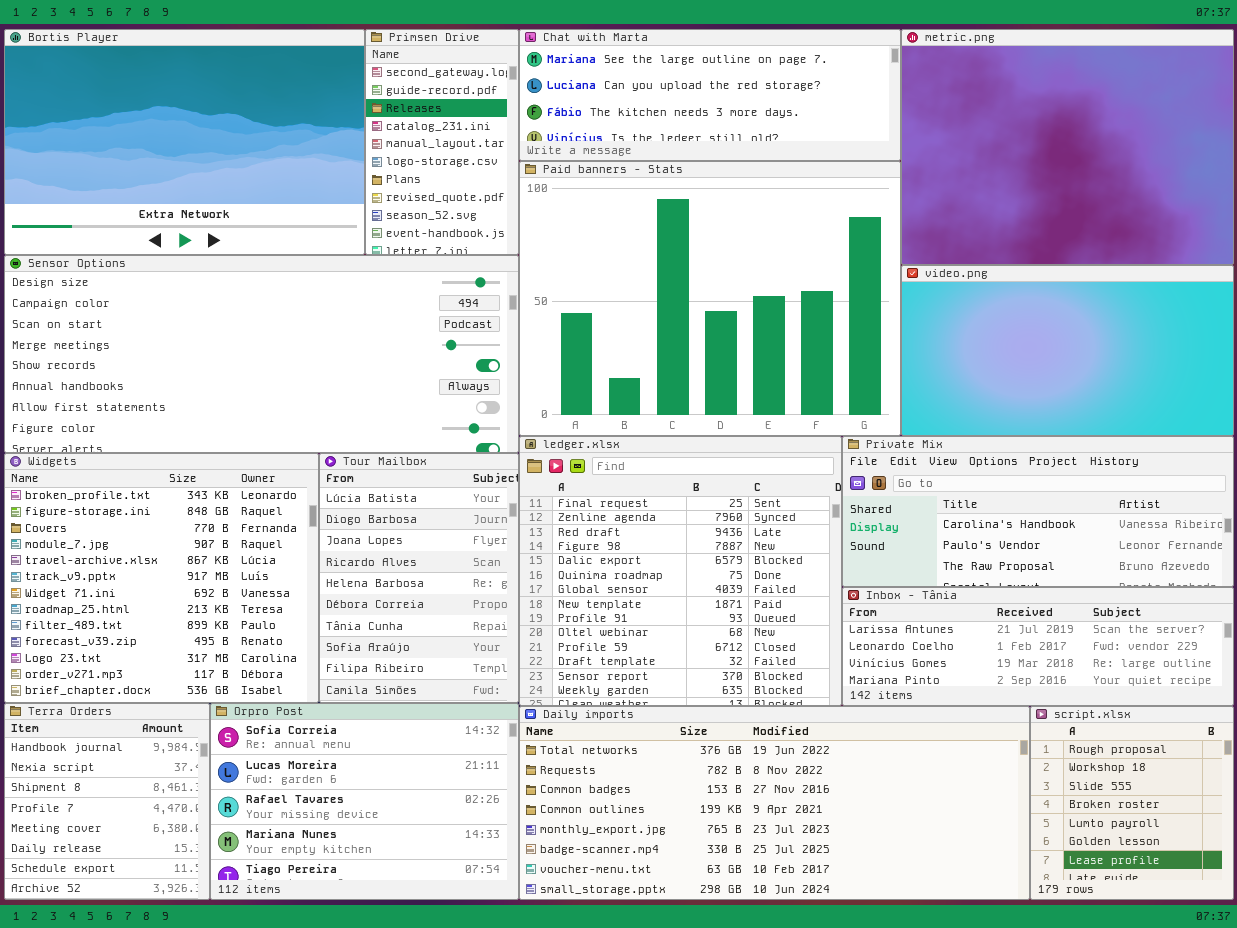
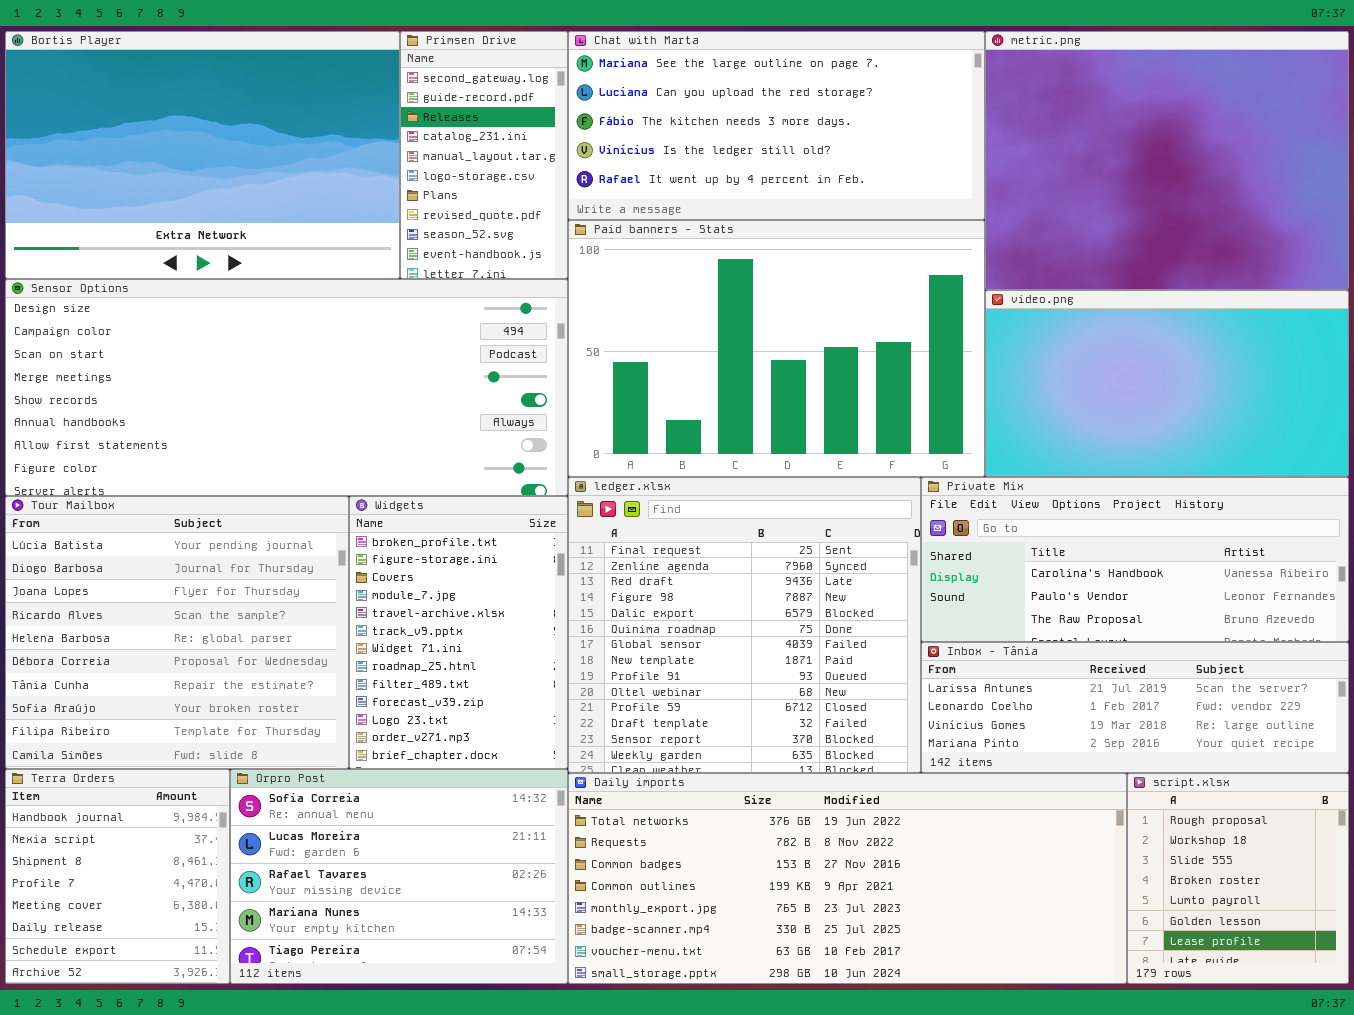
Chat with Marta: [519,29,901,161] -> [568,31,985,220], resized
Paid banners - Stats: [519,161,901,436] -> [568,220,985,477], resized
Widgets: [4,453,319,703] -> [349,496,568,769], moved, resized
Tour Mailbox: [319,453,519,703] -> [5,496,349,769], moved, resized

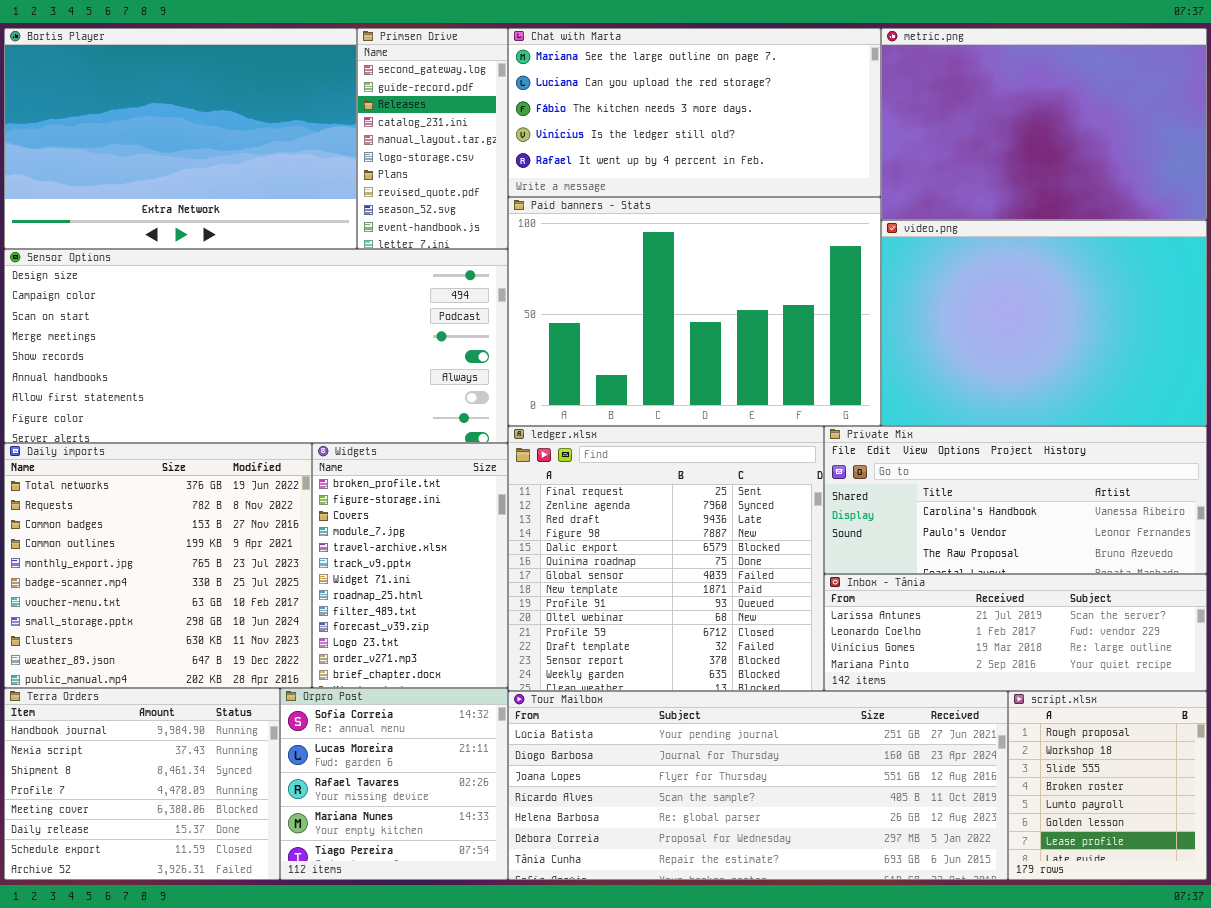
metric.png: [985,31,1349,290] -> [881,28,1207,220], resized
video.png: [985,290,1349,477] -> [881,220,1207,426], resized
Tour Mailbox: [5,496,349,769] -> [508,691,1008,880], moved, resized
Terra Orders: [5,769,230,984] -> [4,688,280,880], resized
Orpro Post: [230,769,568,984] -> [280,688,508,880], resized
Daily imports: [568,773,1127,984] -> [4,443,312,688], moved, resized

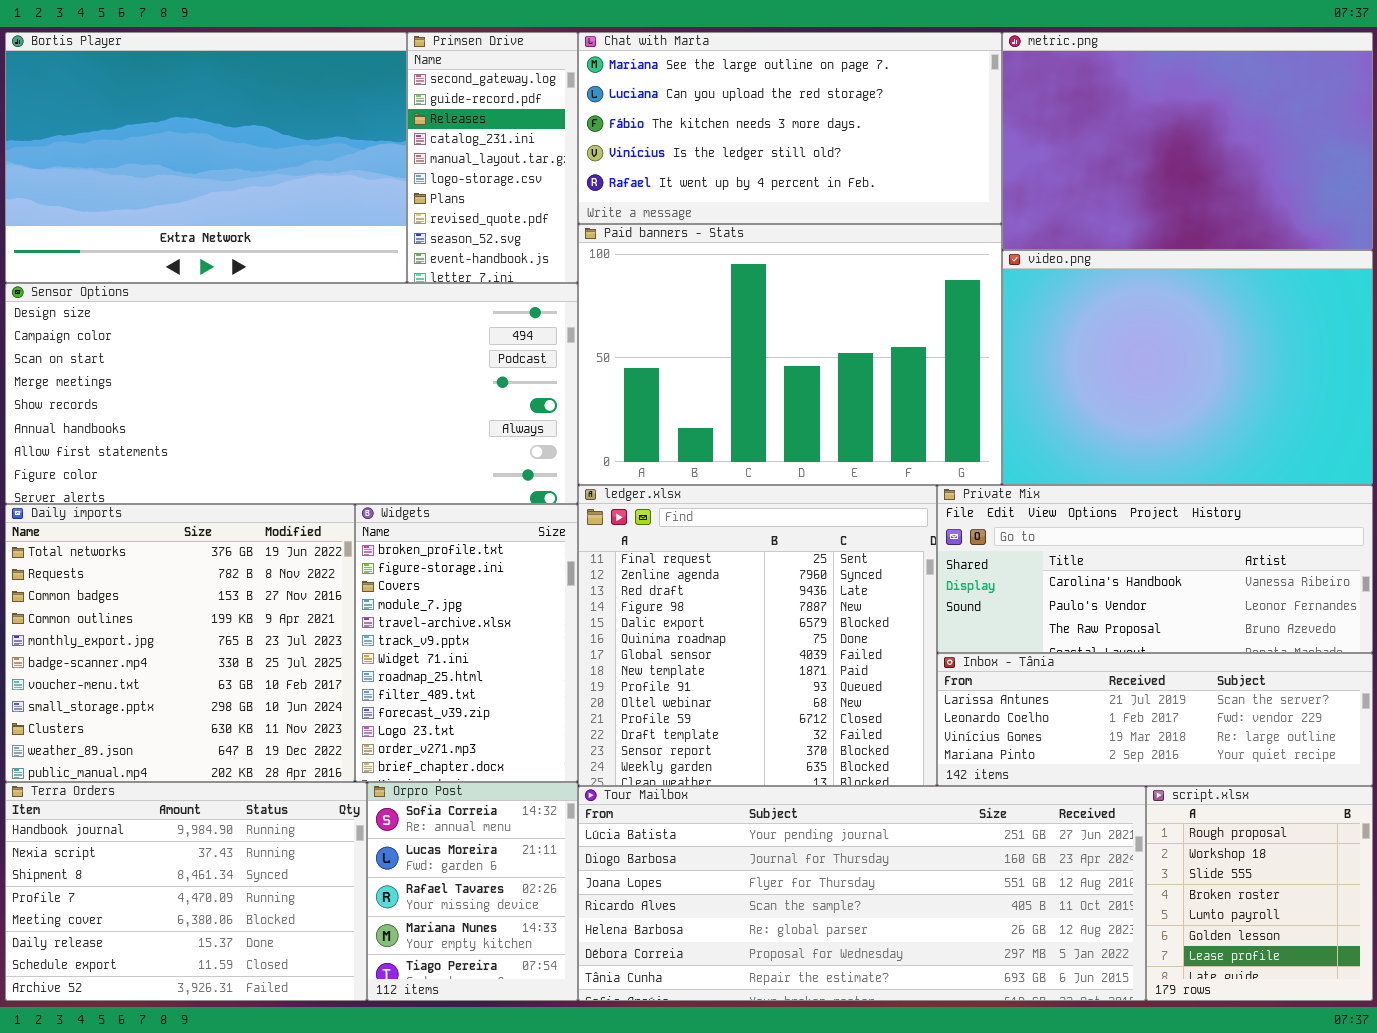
Terra Orders: [4,688,280,880] -> [5,782,367,1001], resized
Orpro Post: [280,688,508,880] -> [367,782,578,1001], resized

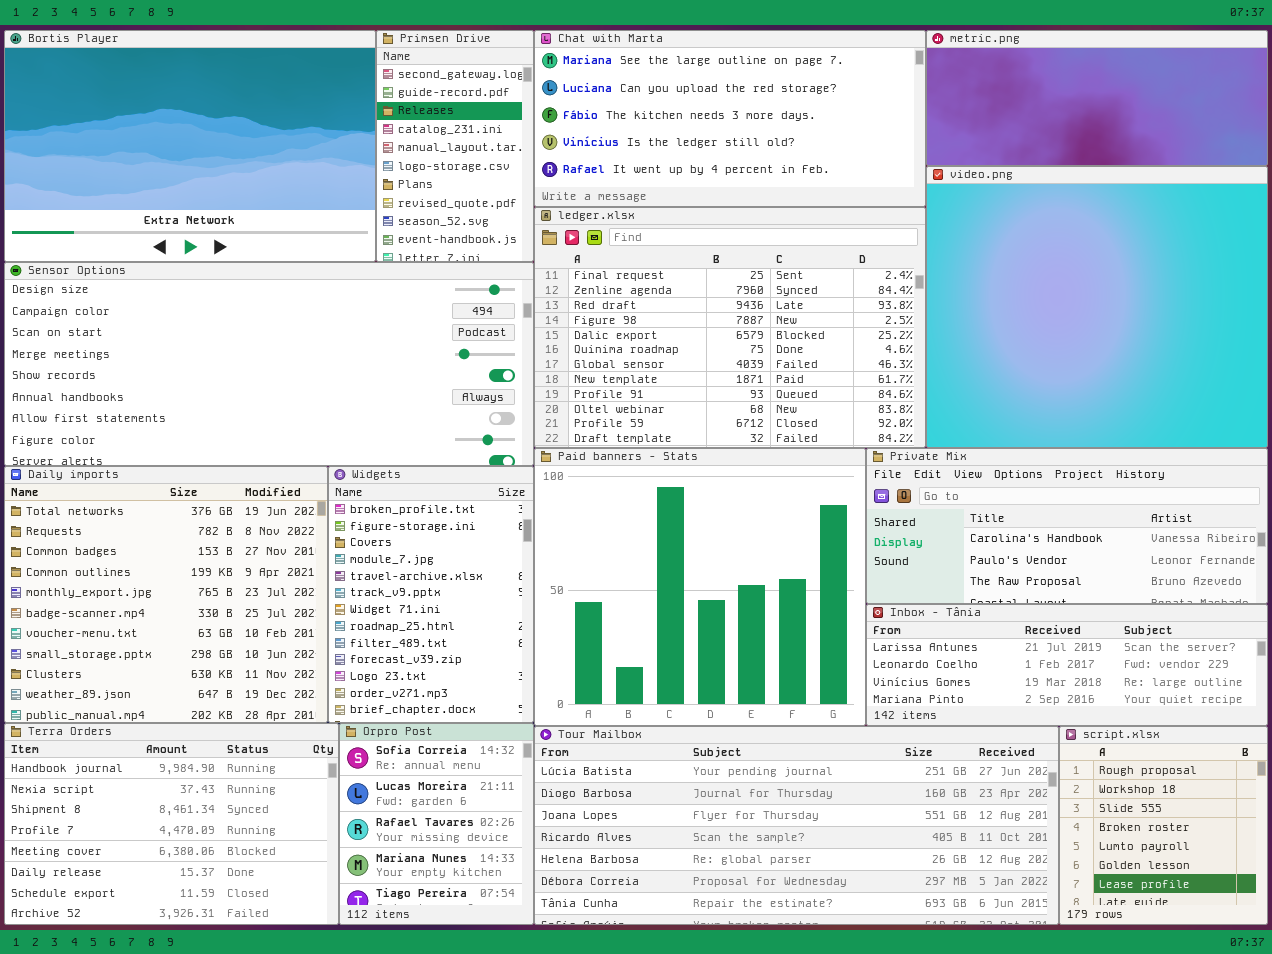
metric.png: [1002,32,1373,250] -> [926,30,1268,166], resized
Paid banners - Stats: [578,224,1002,485] -> [534,448,866,726], moved, resized
video.png: [1002,250,1373,485] -> [926,166,1268,448], resized
ledger.xlsx: [578,485,937,786] -> [534,207,926,448], moved, resized

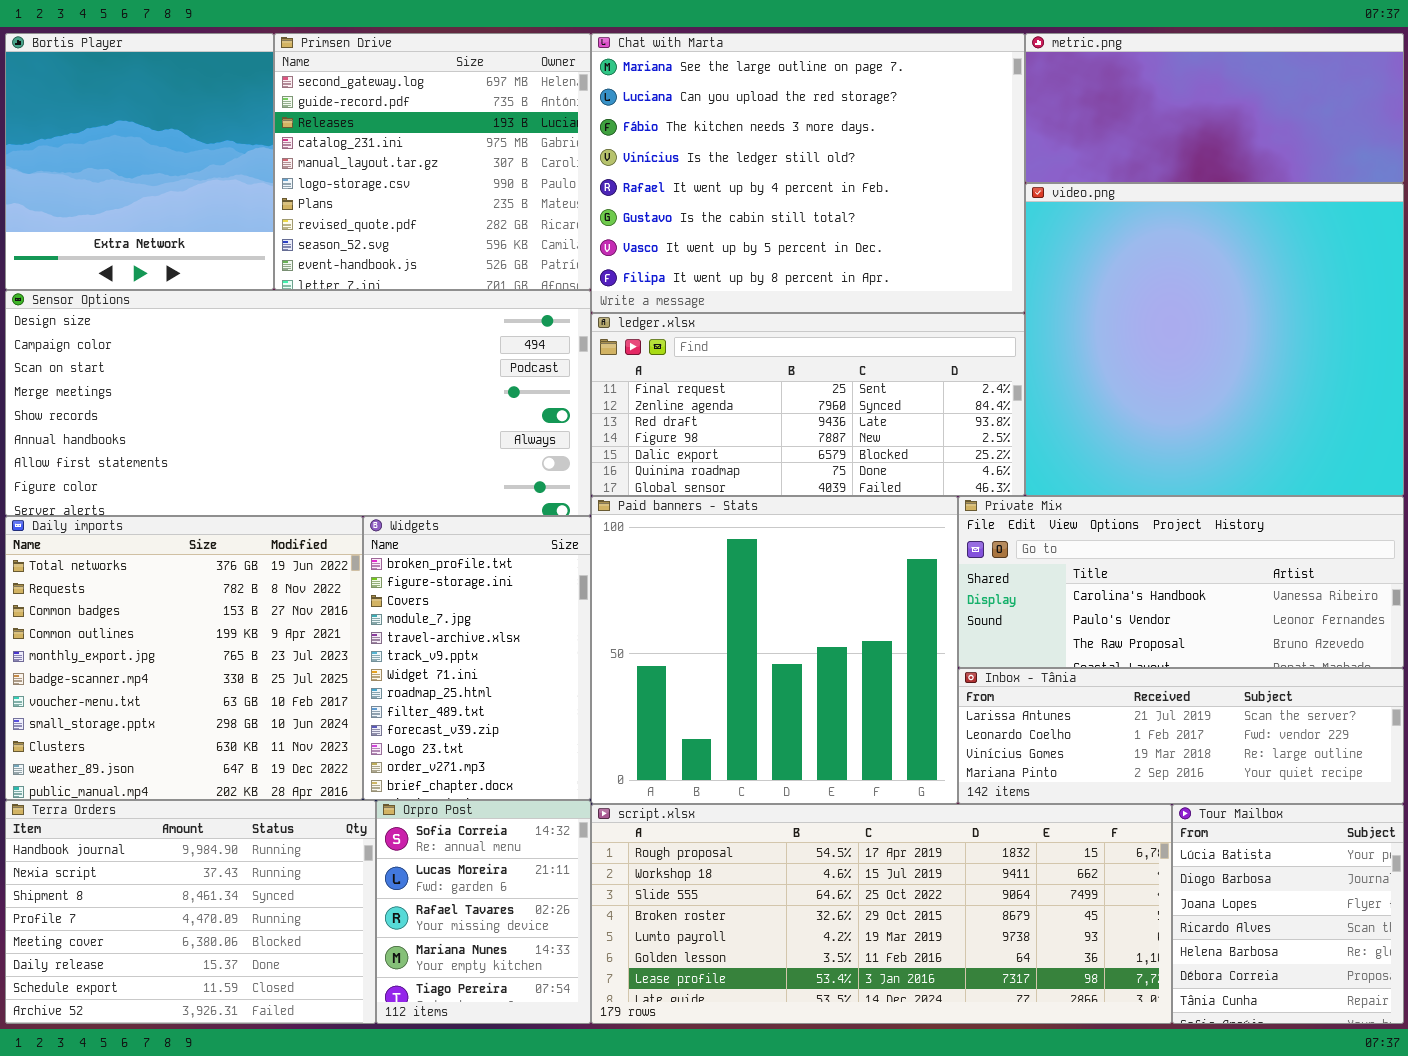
Bortis Player: [4,30,376,262] -> [5,33,274,290], resized
Primsen Drive: [376,30,534,262] -> [274,33,591,290], resized
Chat with Marta: [534,30,926,207] -> [591,33,1025,313], resized
ledger.xlsx: [534,207,926,448] -> [591,313,1025,496], resized
Tour Mailbox: [534,726,1059,925] -> [1172,804,1404,1024], moved, resized
script.xlsx: [1059,726,1268,925] -> [591,804,1172,1024], moved, resized

